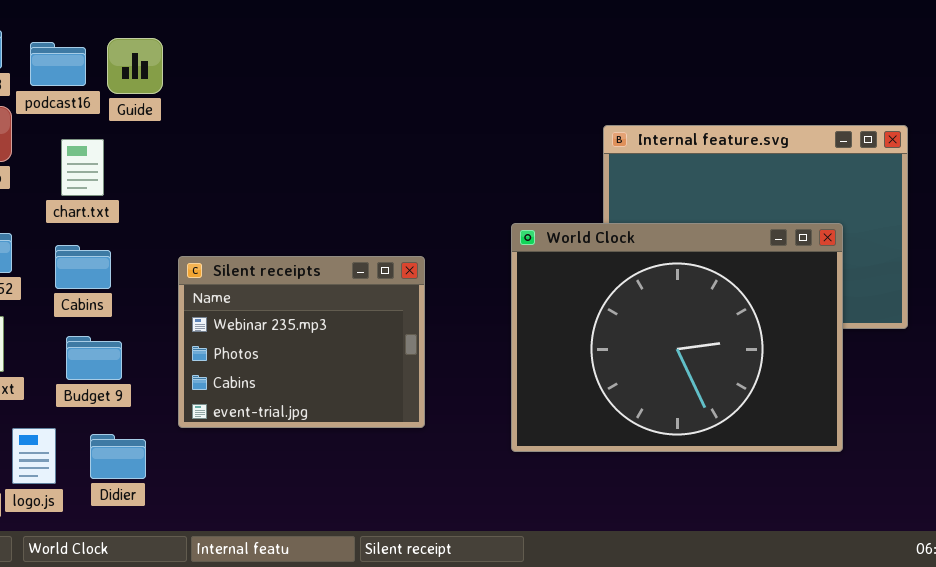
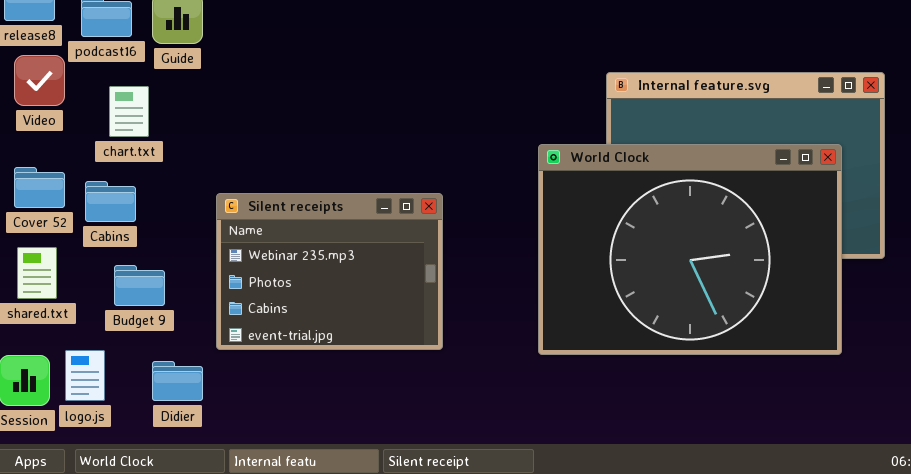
World Clock: [511,223,843,452] -> [538,144,842,355], moved
Cabins: [55,245,111,289] -> [85,181,136,222], moved
Didier: [90,434,146,479] -> [152,361,203,401], moved

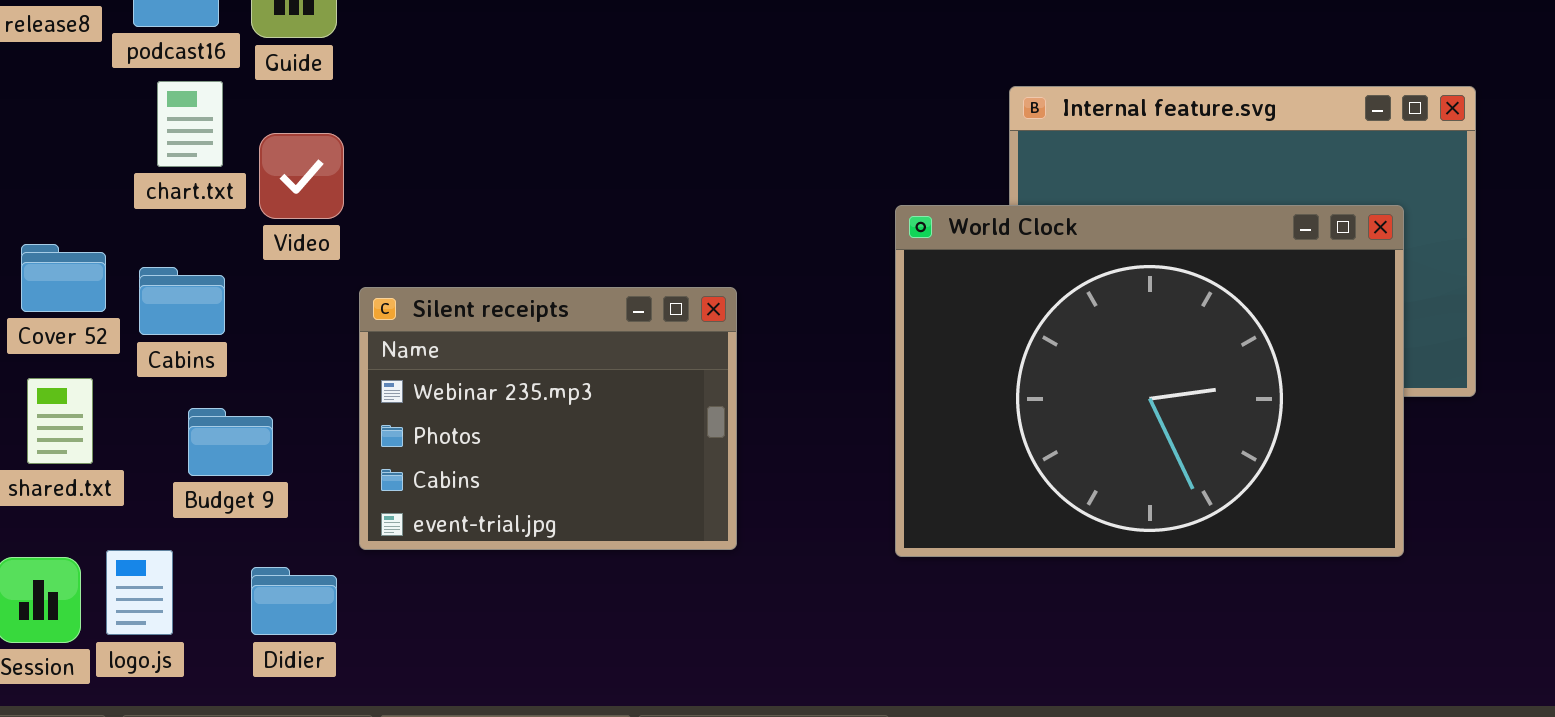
Video: [14,55,65,106] -> [259,133,344,219], moved
chart.txt: [109,86,149,137] -> [157,81,223,167], moved

